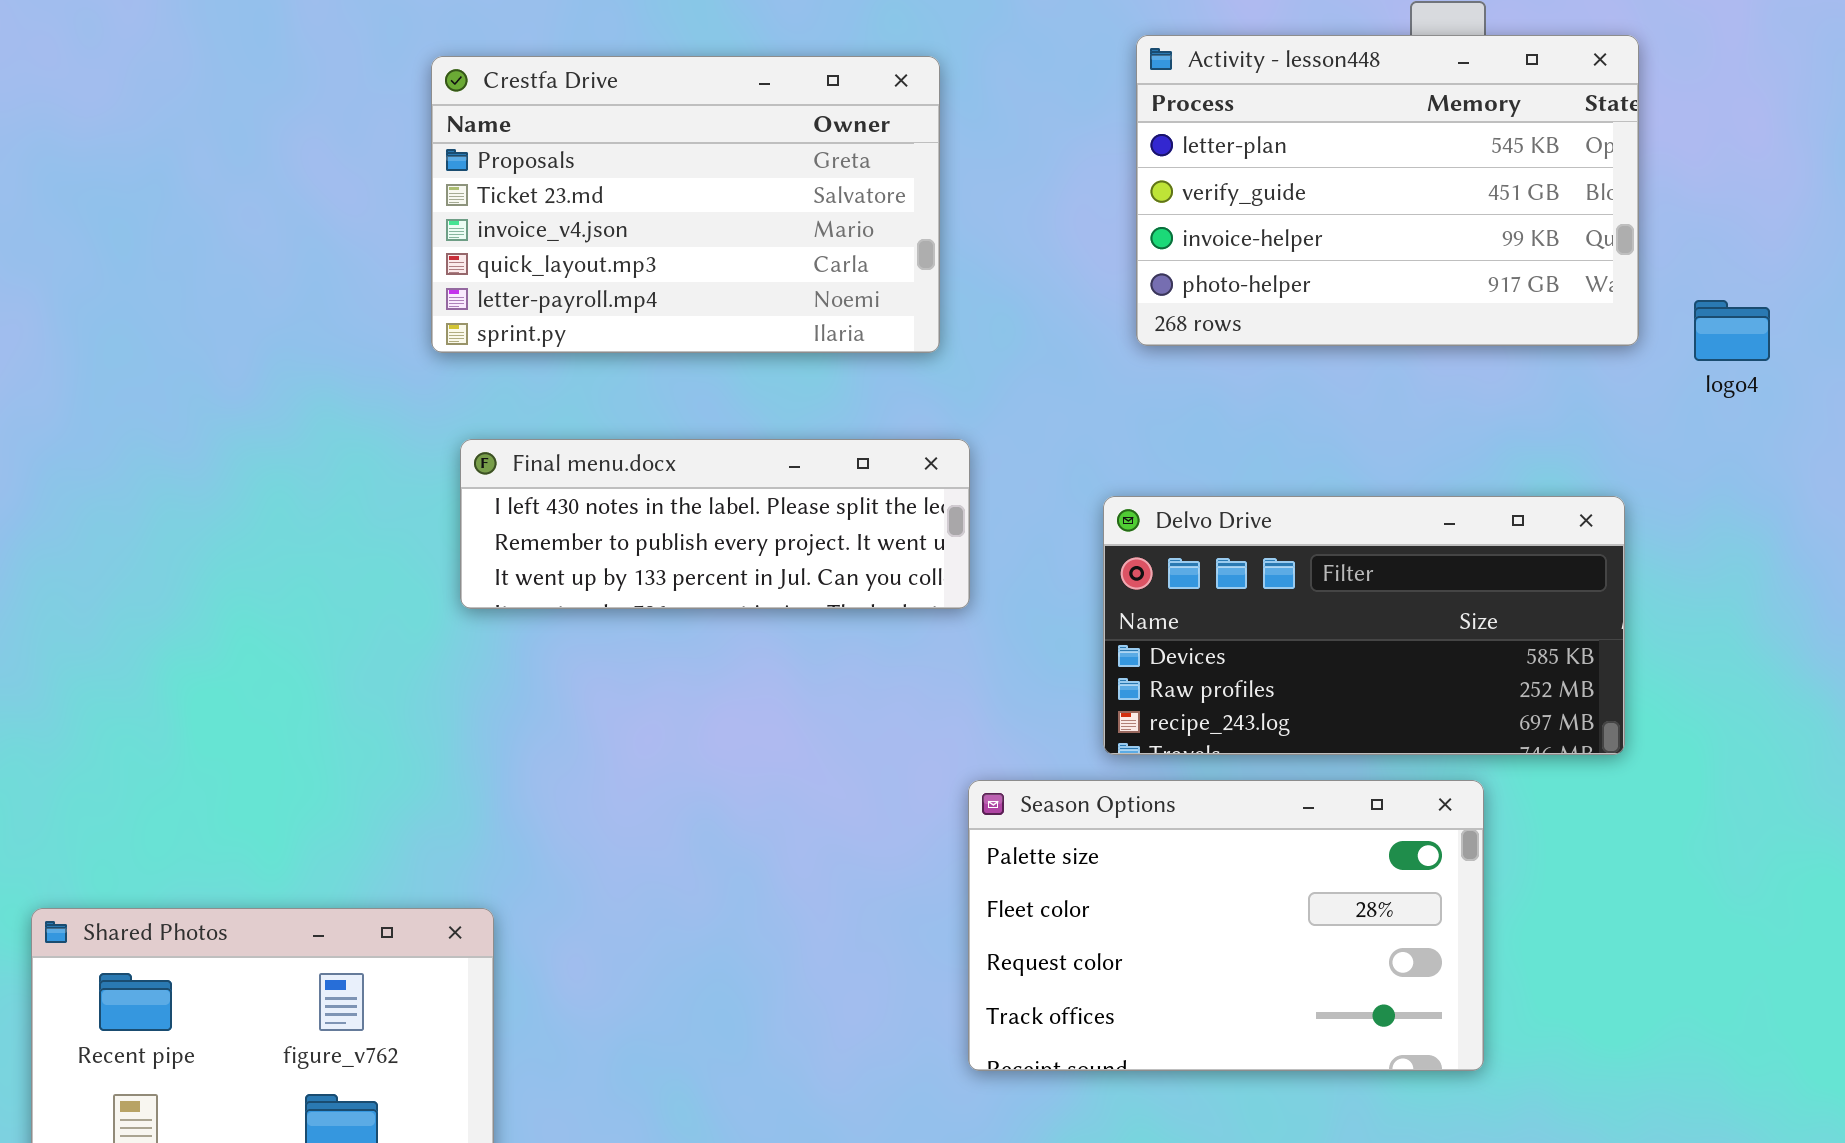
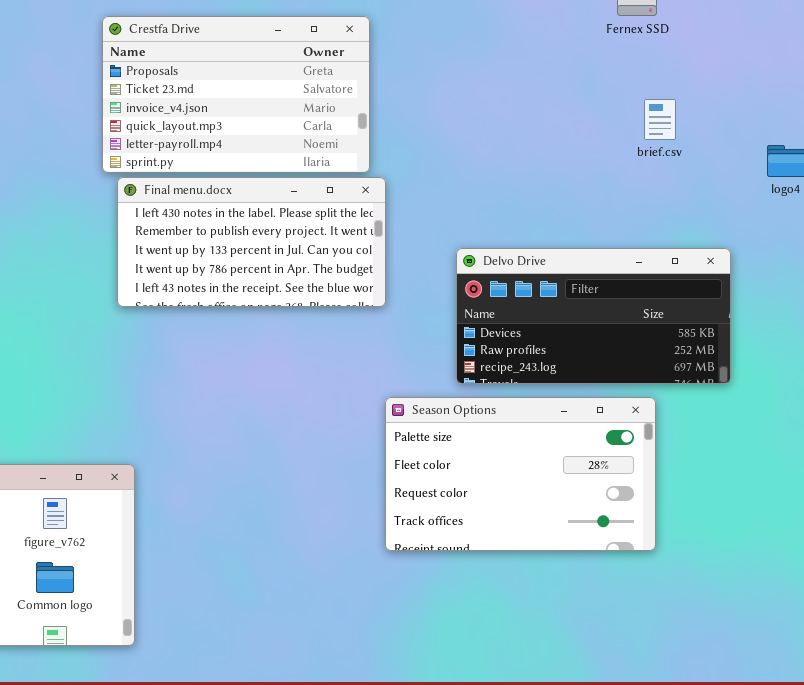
Activity - lesson448: [1136,35,1639,346] -> none, closed
Final menu.docx: [460,439,970,609] -> [117,177,386,307], resized

